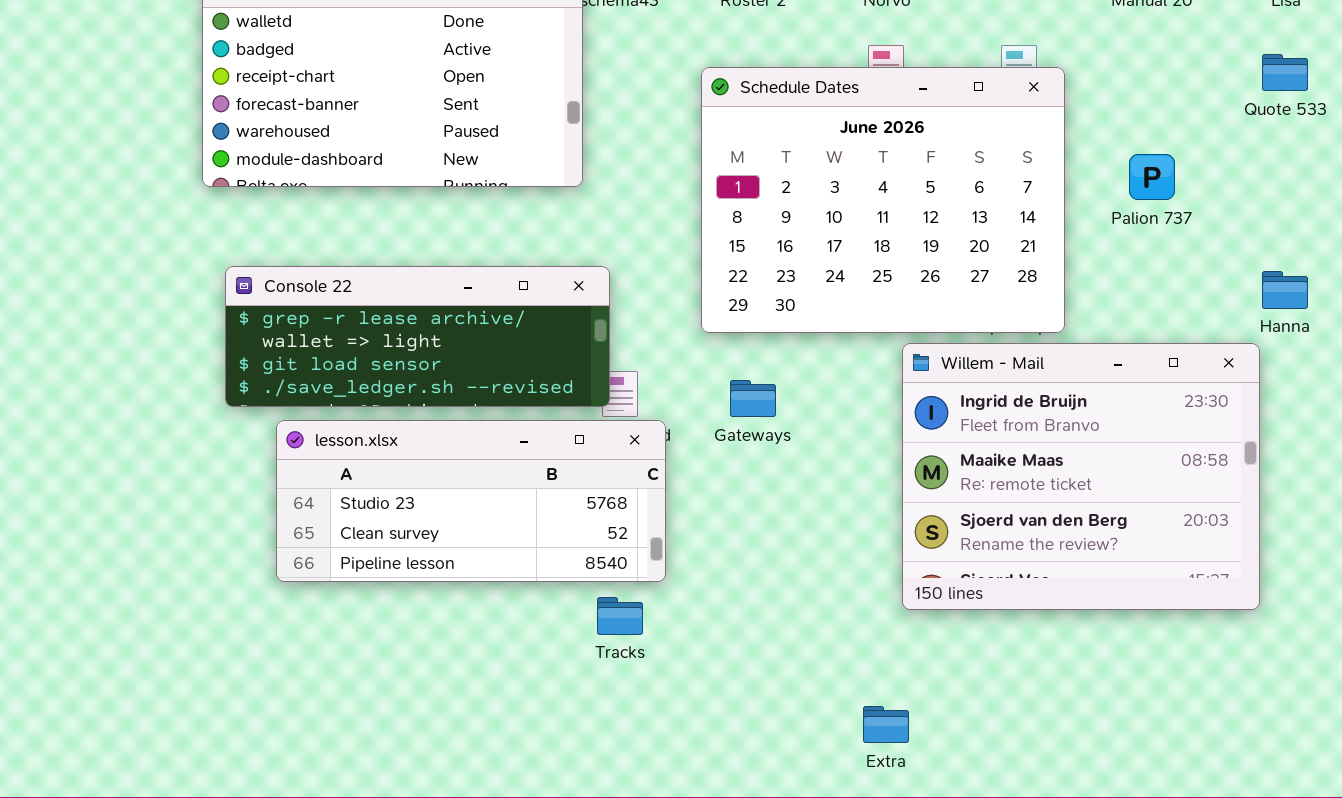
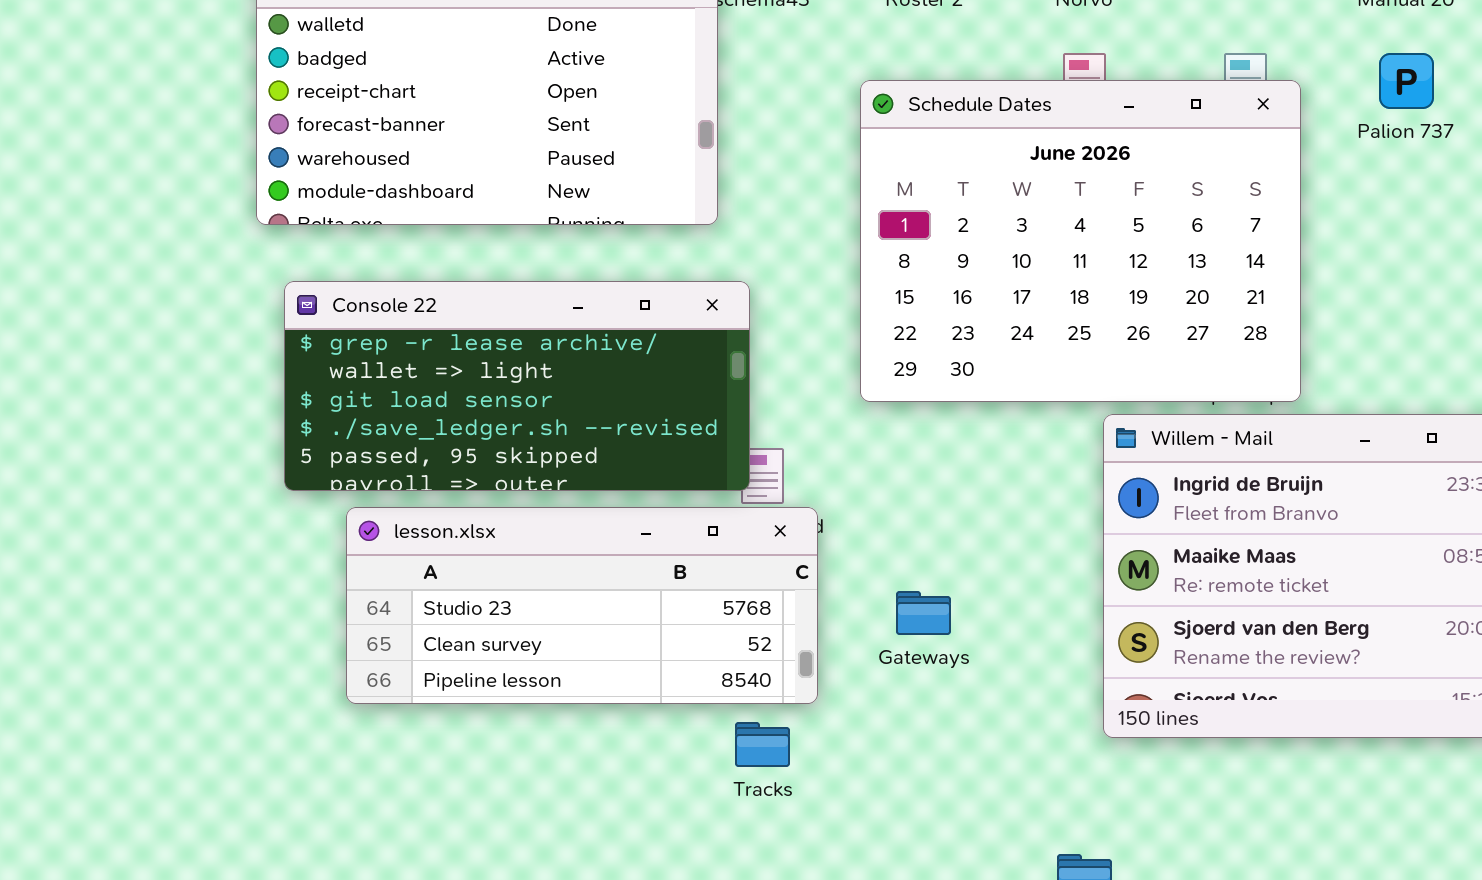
Palion 737: [1129,154,1175,200] -> [1379,53,1434,109], moved
Console 22: [225,266,610,407] -> [284,281,750,491], resized
Gateways: [730,380,776,417] -> [896,591,951,635], moved

